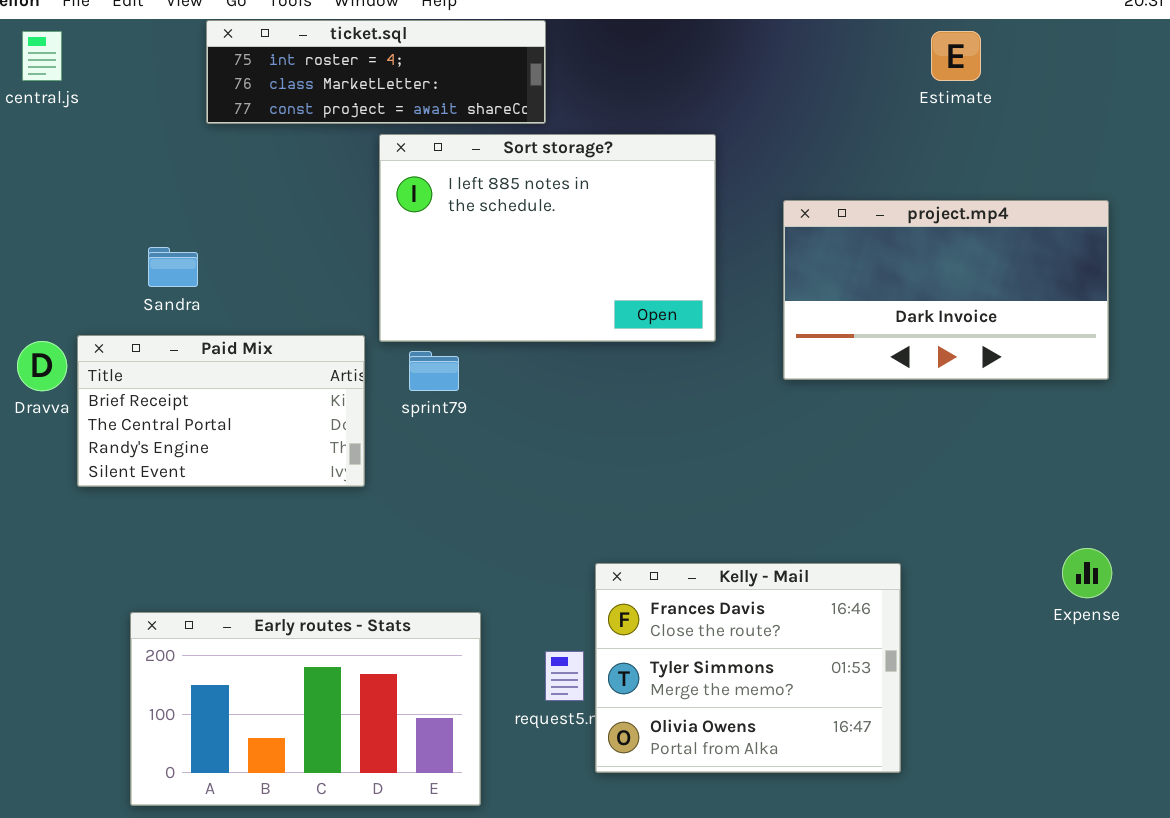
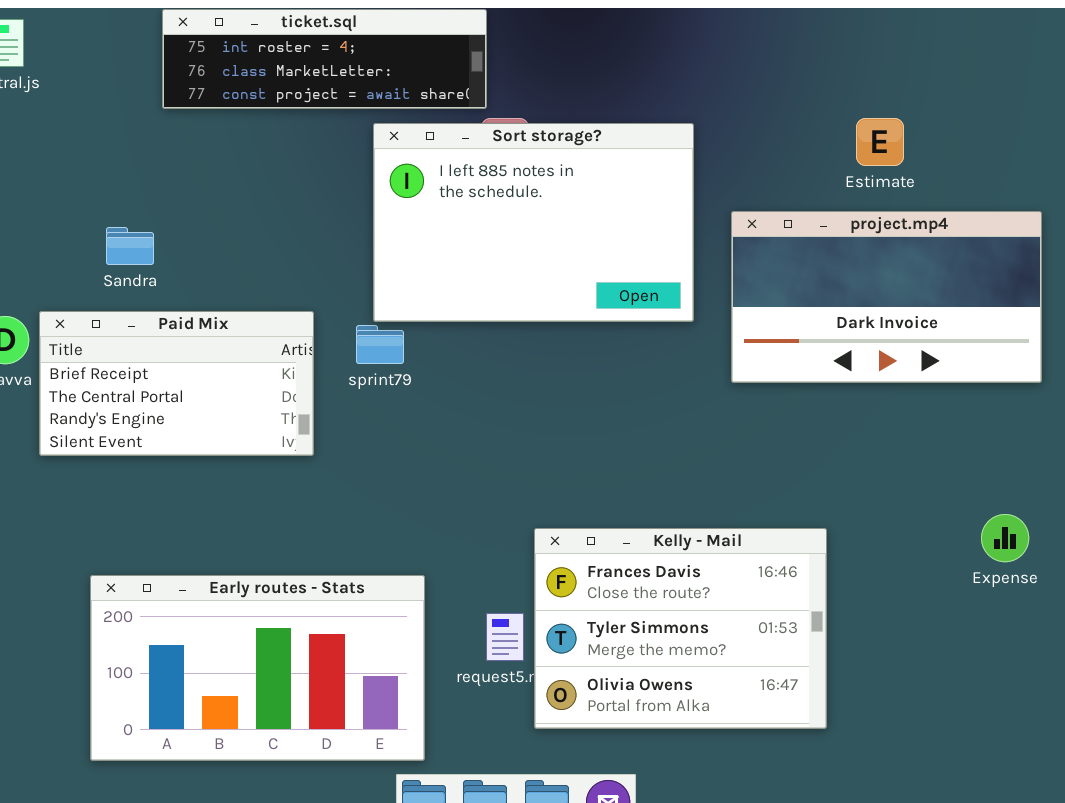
Estimate: [931,31,981,81] -> [856,118,904,166], moved
Sort storage?: [379,134,716,342] -> [373,123,694,322], moved
project.mp4: [783,200,1109,380] -> [731,211,1042,383], moved

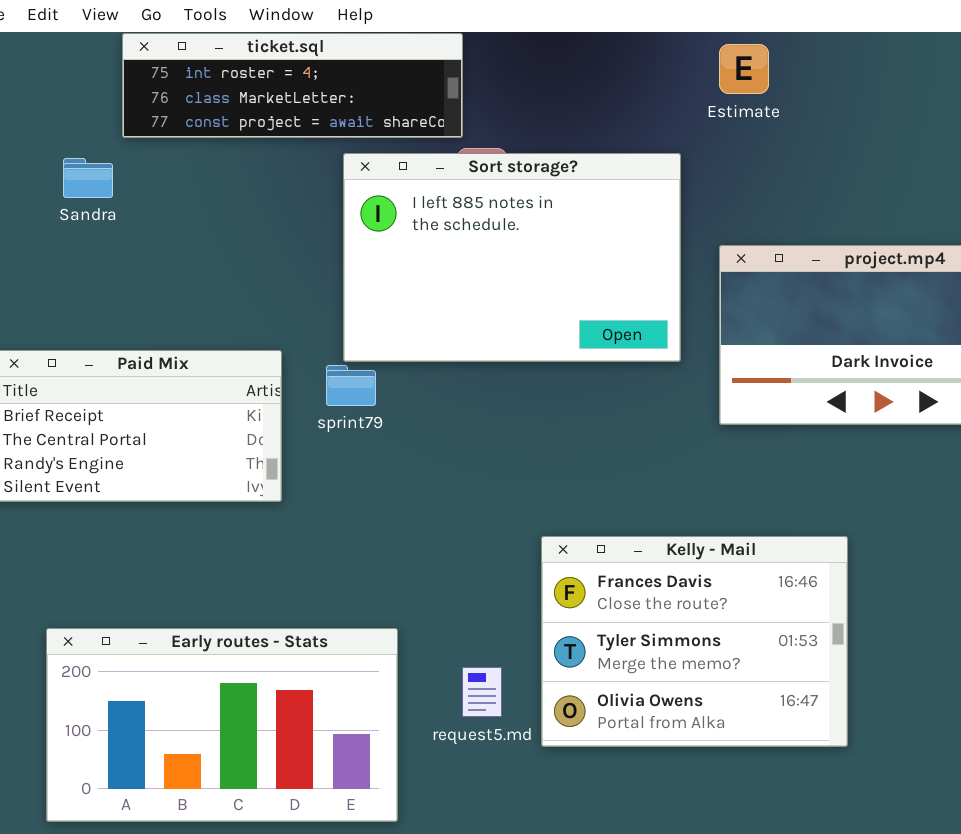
Estimate: [856,118,904,166] -> [719,44,769,94], moved
Sandra: [106,227,154,265] -> [63,158,113,198], moved
Kelly - Mail: [534,528,827,729] -> [541,536,848,747], moved

